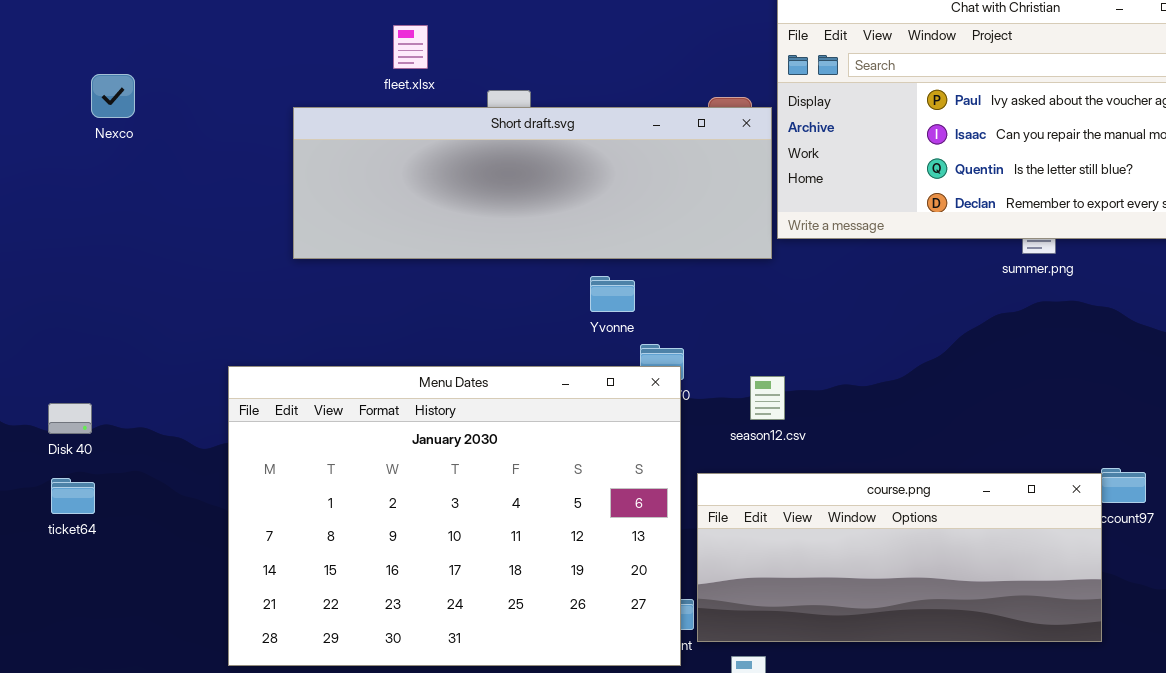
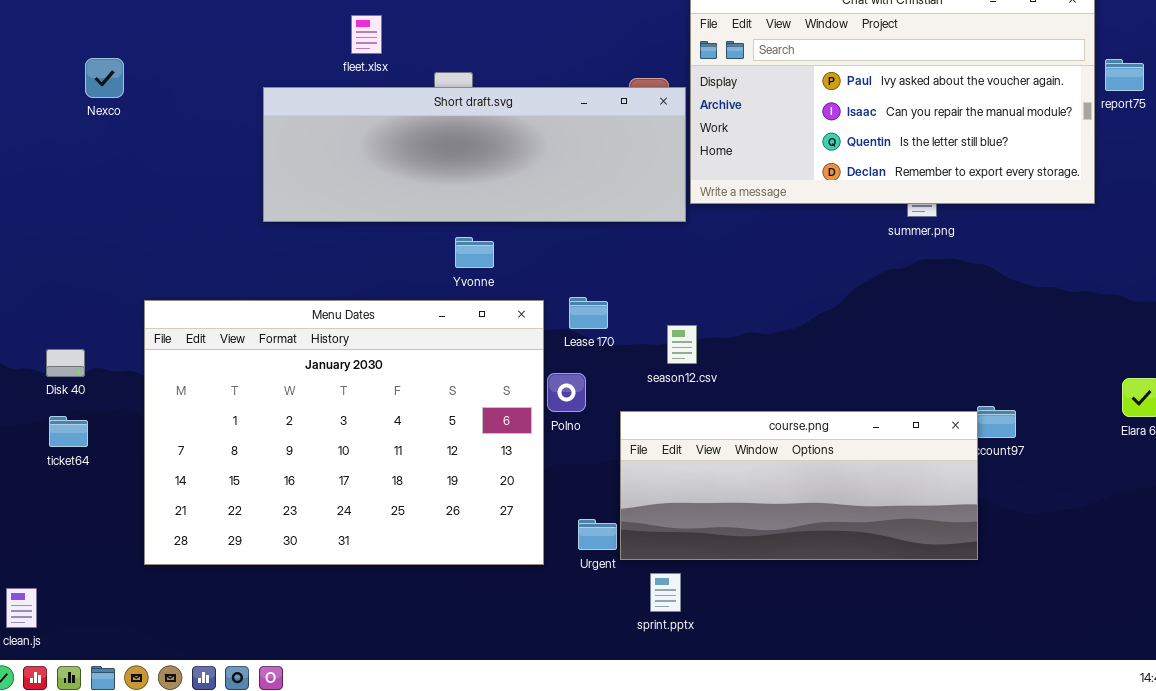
Yvonne: [590,276,635,312] -> [455,237,494,268], moved
Menu Dates: [228,366,681,666] -> [144,300,544,565], moved

